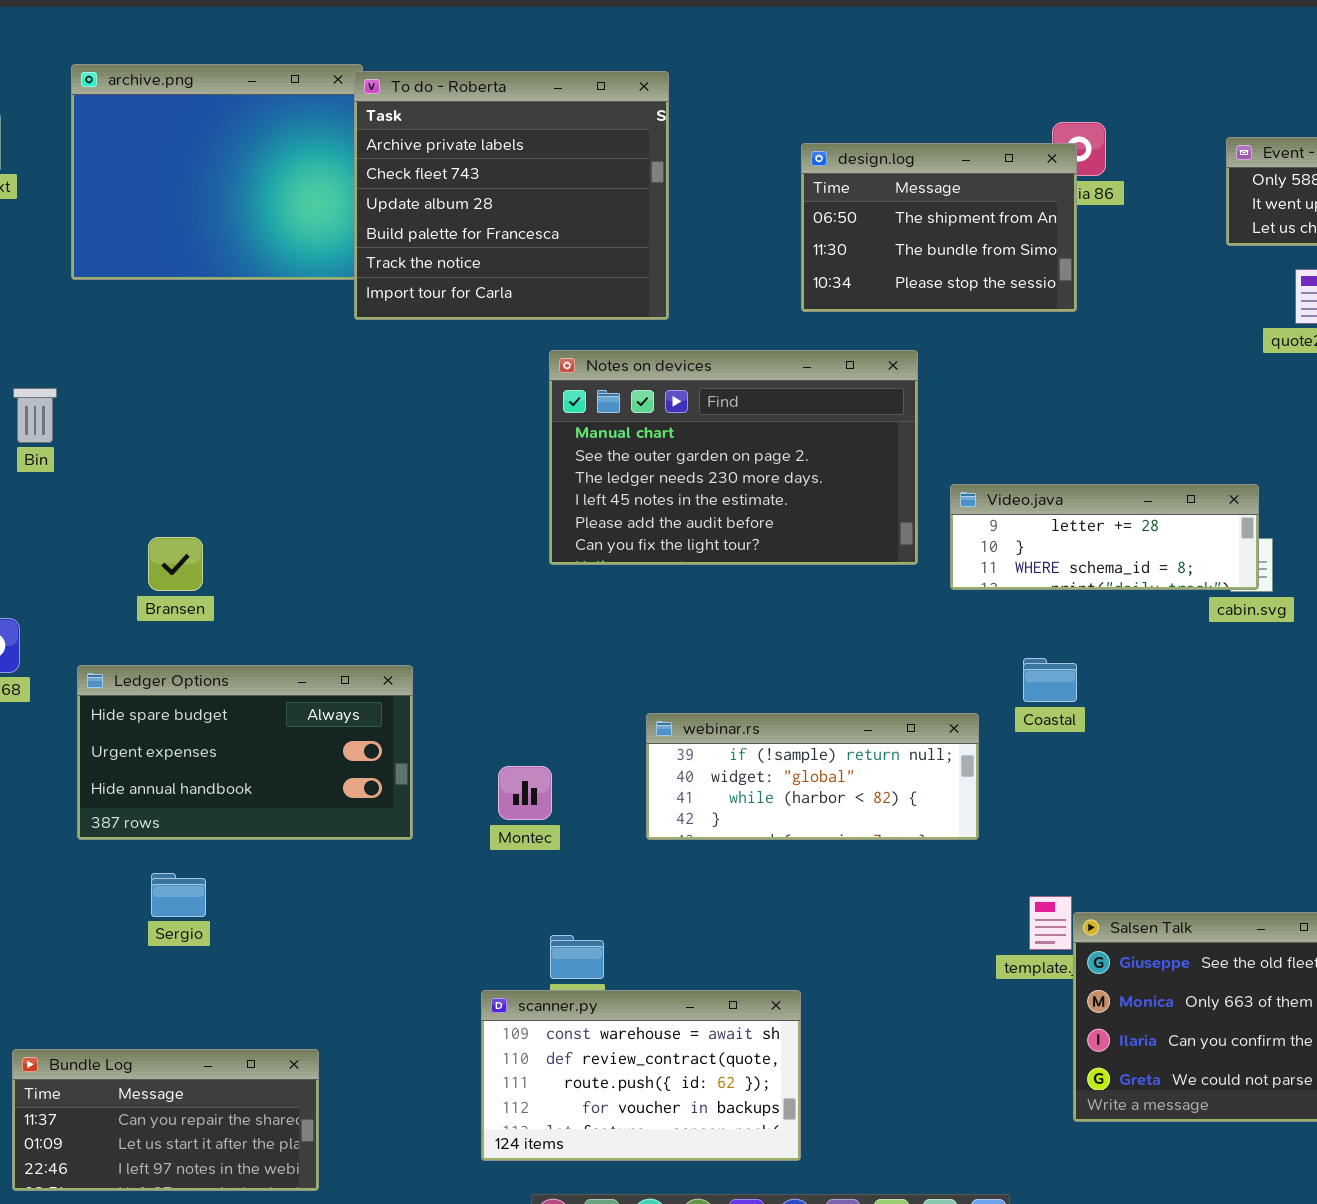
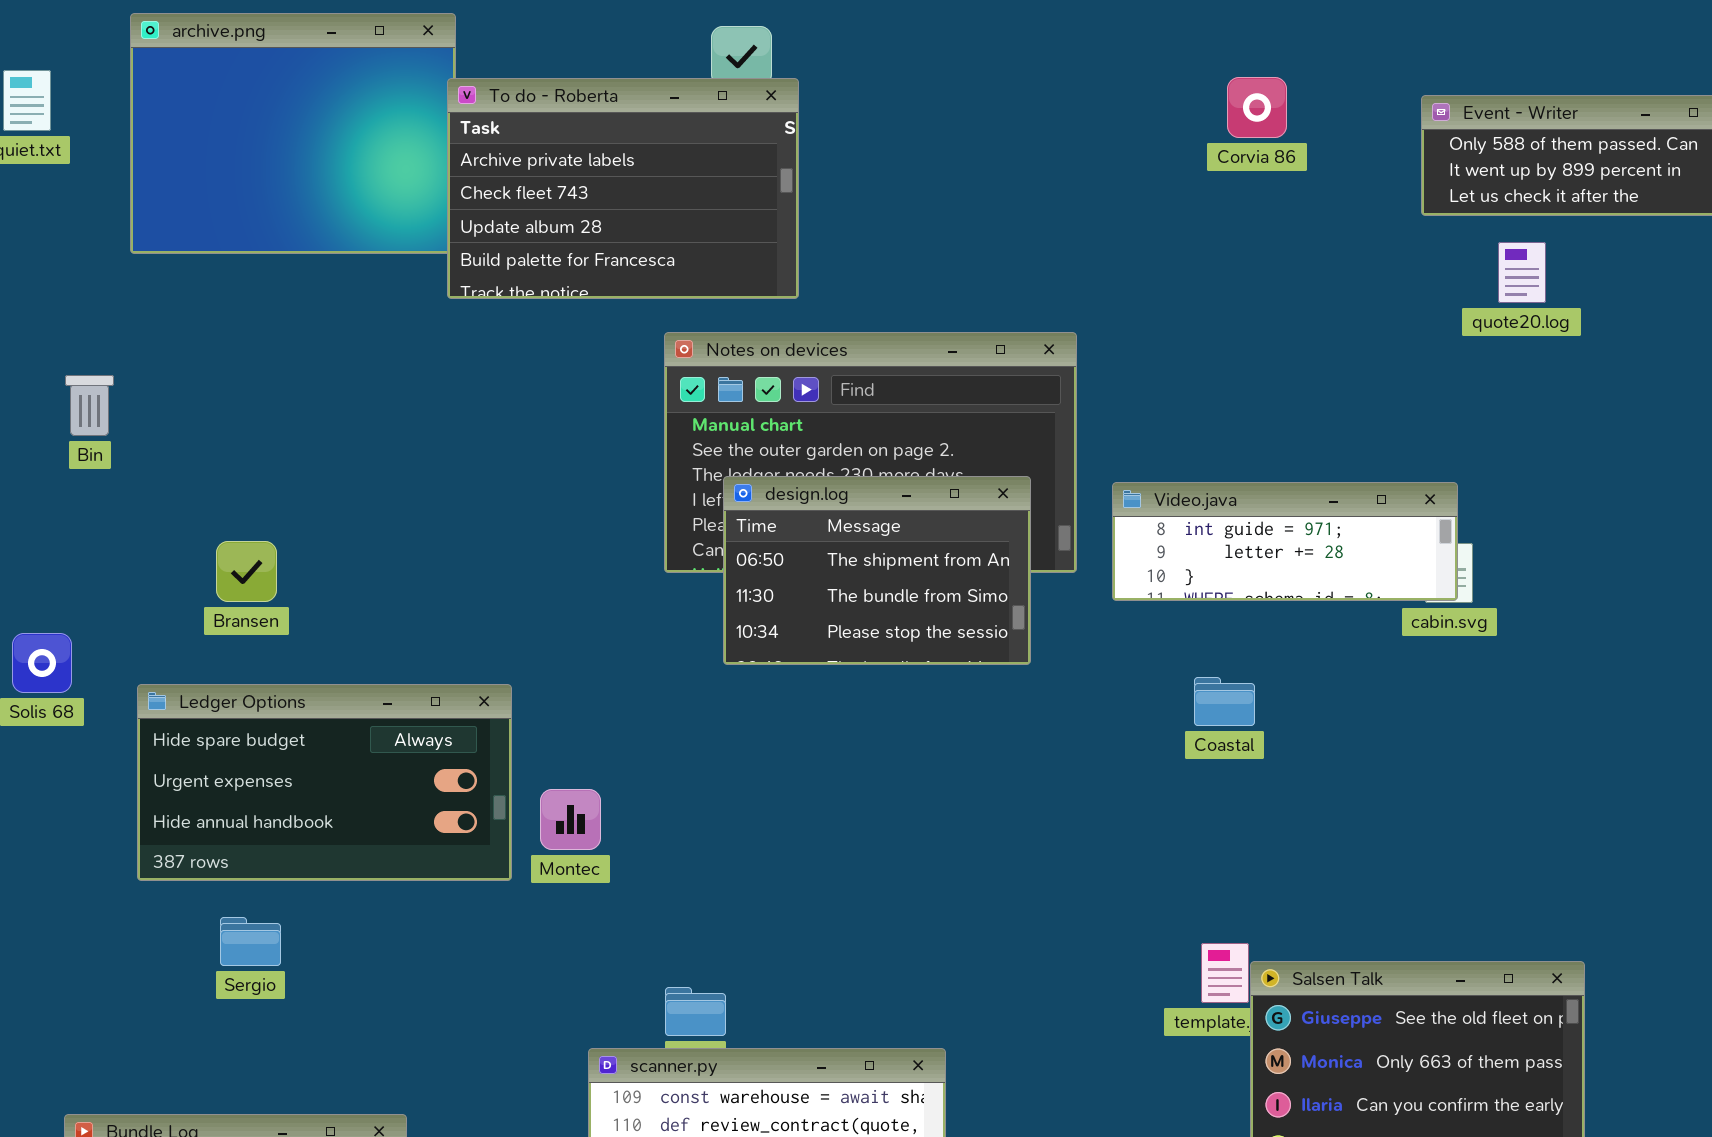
To do - Roberta: [354,71,669,320] -> [447,78,799,299], resized
design.log: [801,143,1077,312] -> [723,476,1031,665], moved
Video.java: [950,484,1259,590] -> [1112,482,1458,601], scrolled up 1 row
webinar.rs: [646,713,979,840] -> none, closed
Montec: [498,766,552,820] -> [540,789,601,850], moved

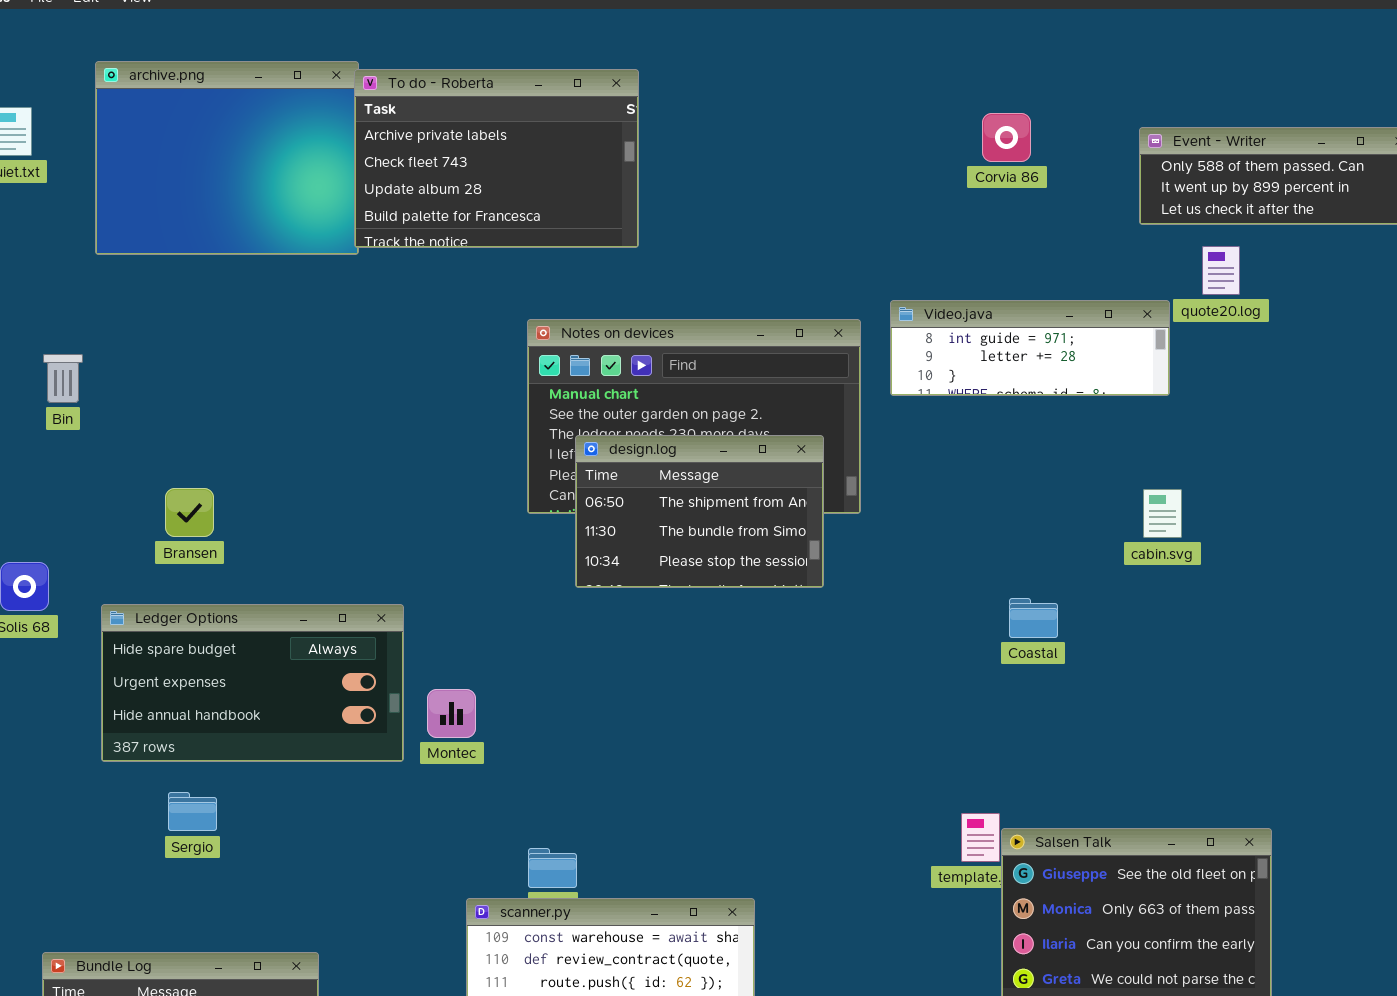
To do - Roberta: [447,78,799,299] -> [354,69,639,248], moved
Video.java: [1112,482,1458,601] -> [890,300,1170,396], moved
Coastal: [1194,677,1255,726] -> [1009,598,1058,638], moved

